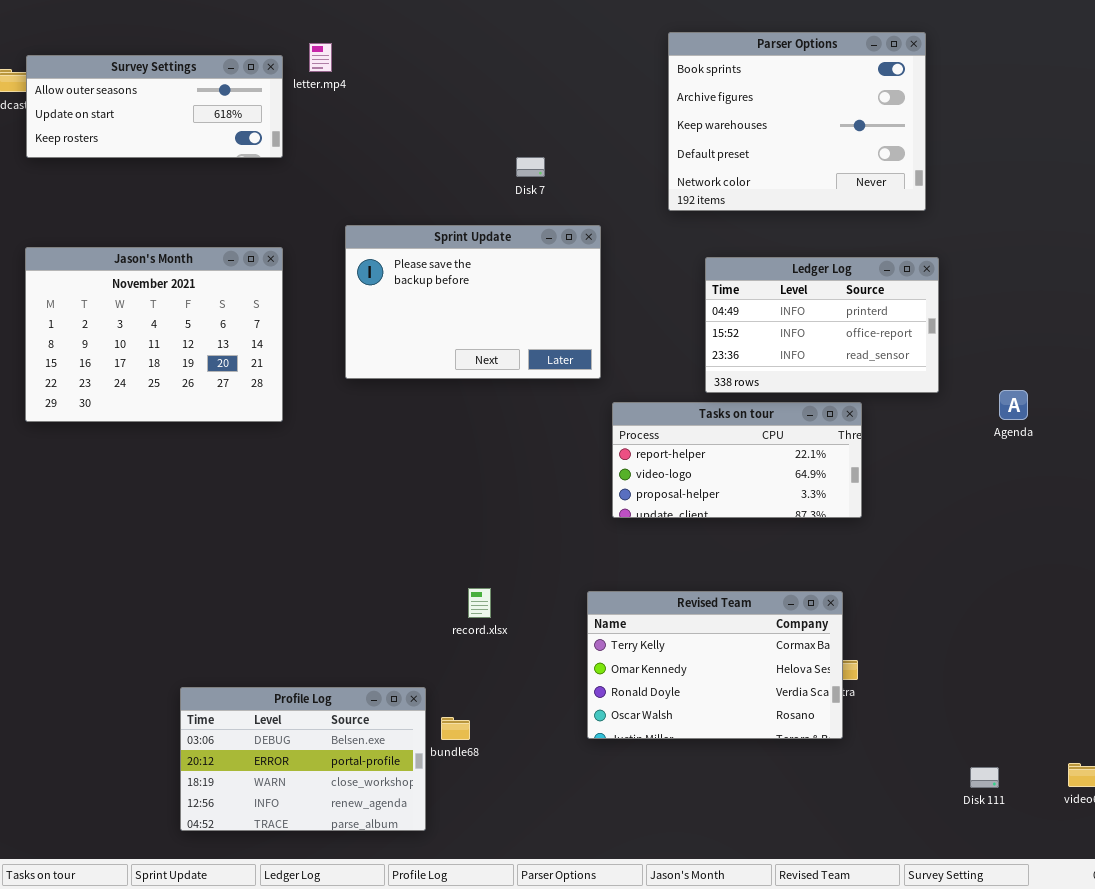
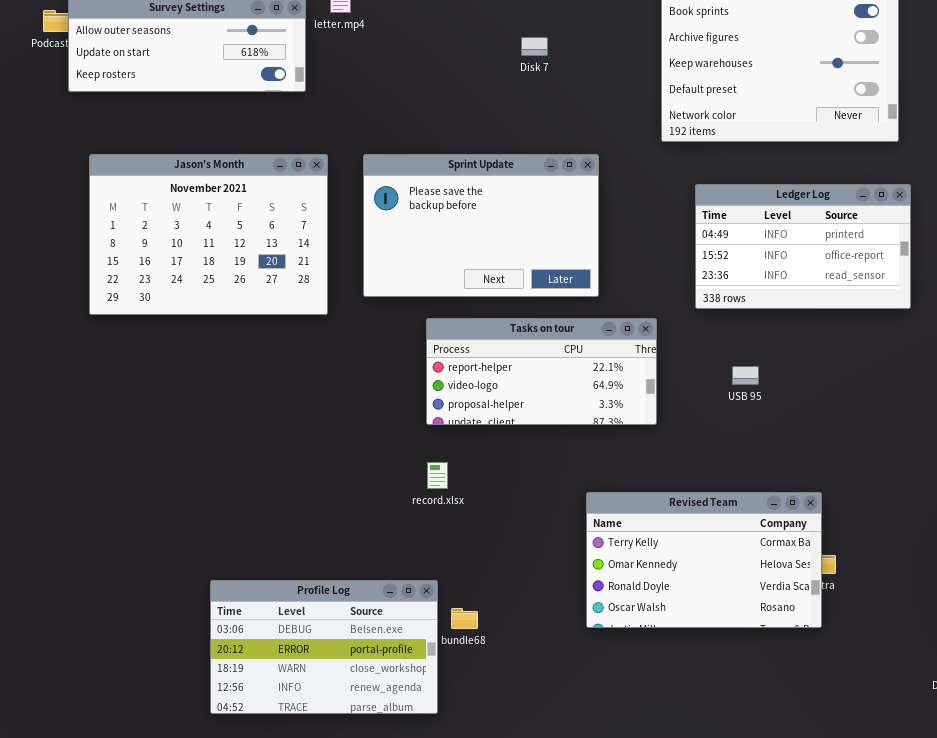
Disk 7: [516,157,545,177] -> [521,37,548,56], moved
Jason's Month: [25,247,283,422] -> [89,154,328,315], moved
Tasks on tour: [612,402,862,518] -> [426,318,657,425], moved
record.xlsx: [468,588,491,618] -> [427,462,448,489], moved

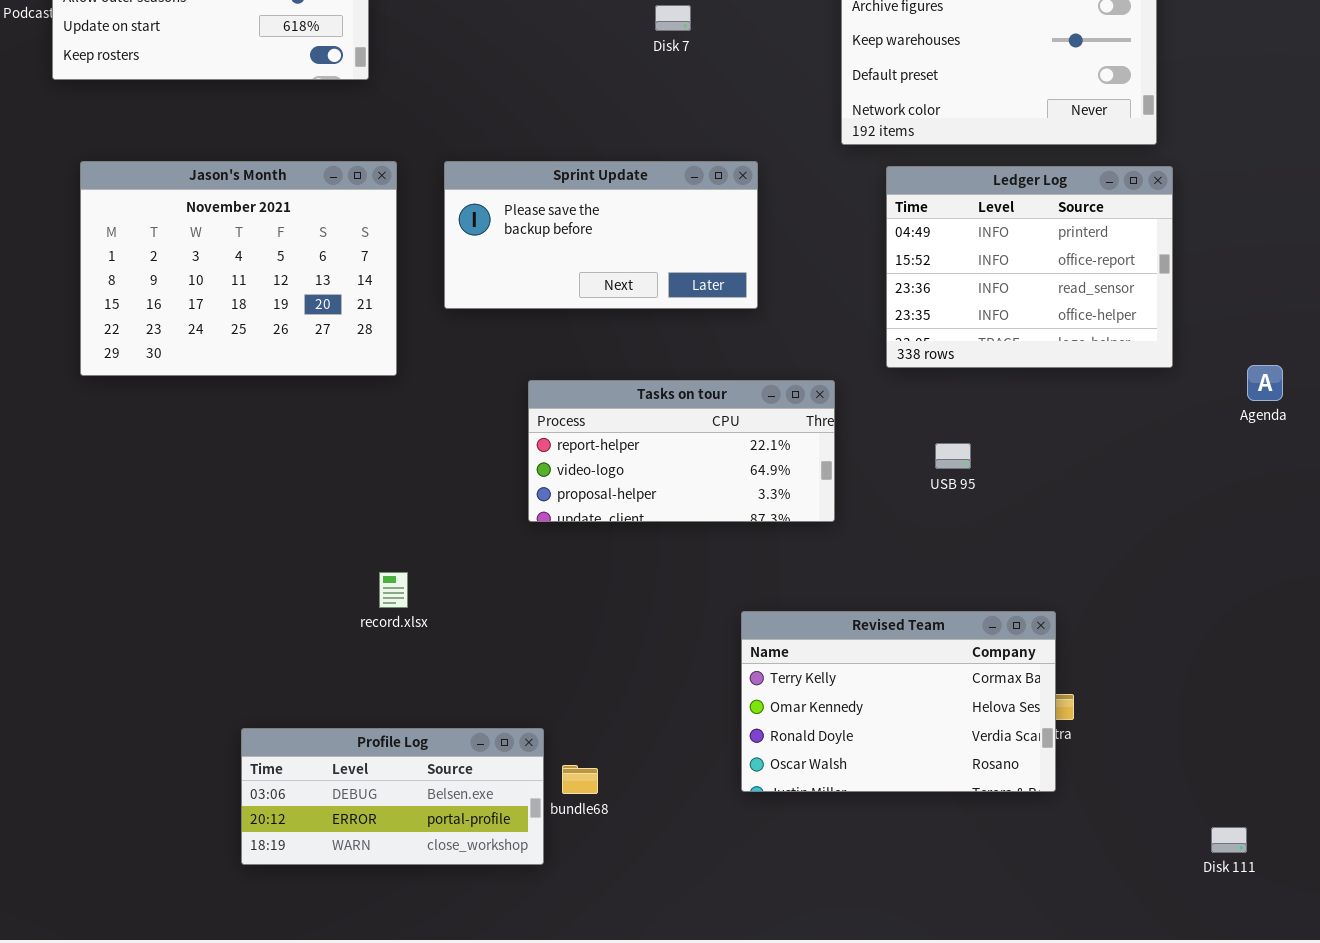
Sprint Update: [363,154,599,297] -> [444,161,758,309], resized
Ledger Log: [695,184,911,309] -> [886,166,1173,368], resized
record.xlsx: [427,462,448,489] -> [379,572,408,608], moved
Profile Log: [210,580,438,714] -> [241,728,544,865], resized

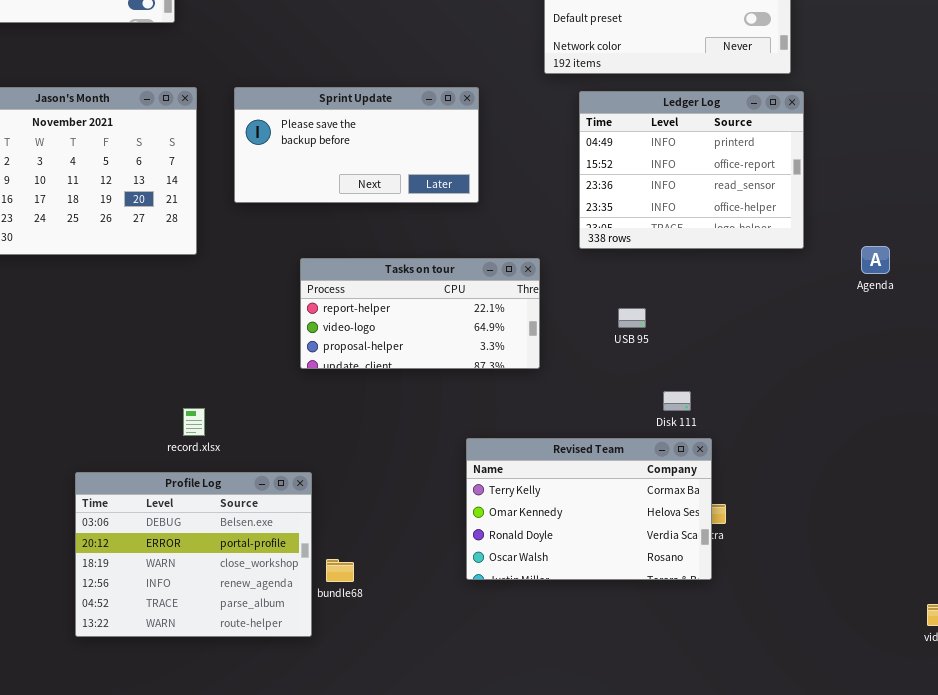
Profile Log: [241,728,544,865] -> [75,472,312,637], resized
Disk 111: [1211,827,1247,853] -> [663,391,691,411], moved

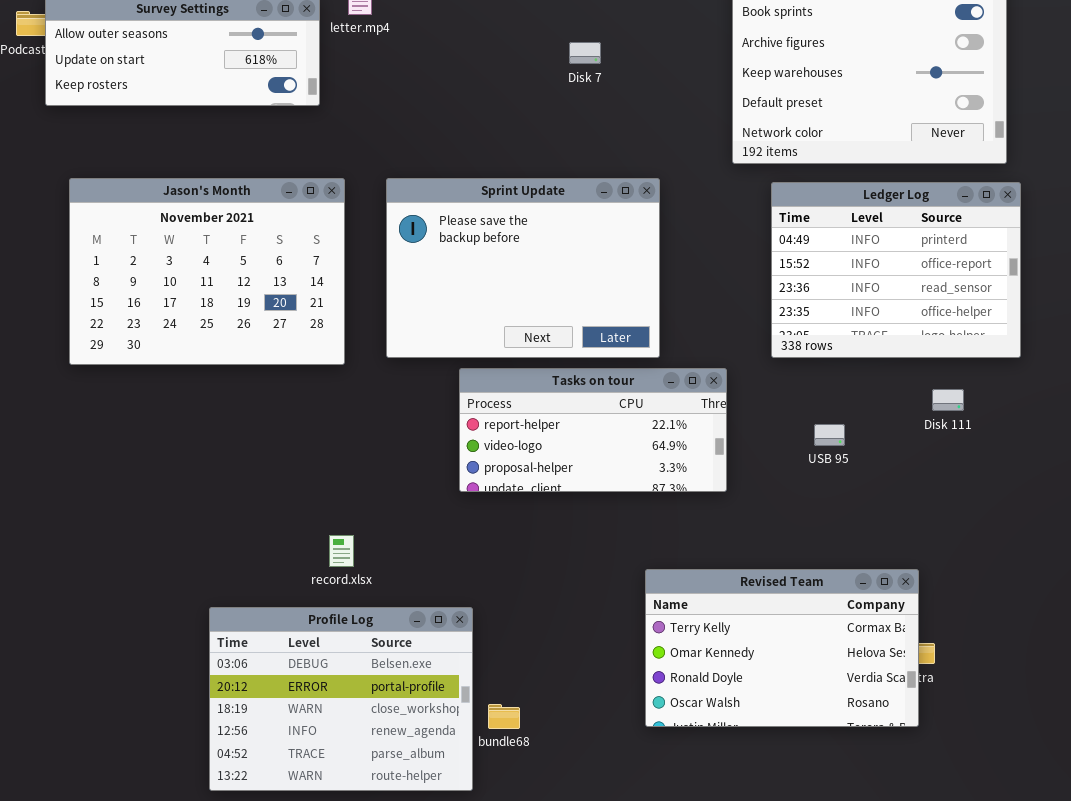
Sprint Update: [234,87,479,203] -> [386,178,660,358], resized
Disk 111: [663,391,691,411] -> [932,389,964,411], moved

